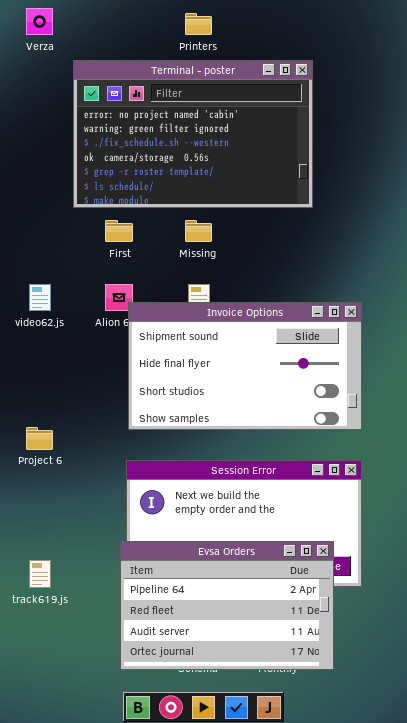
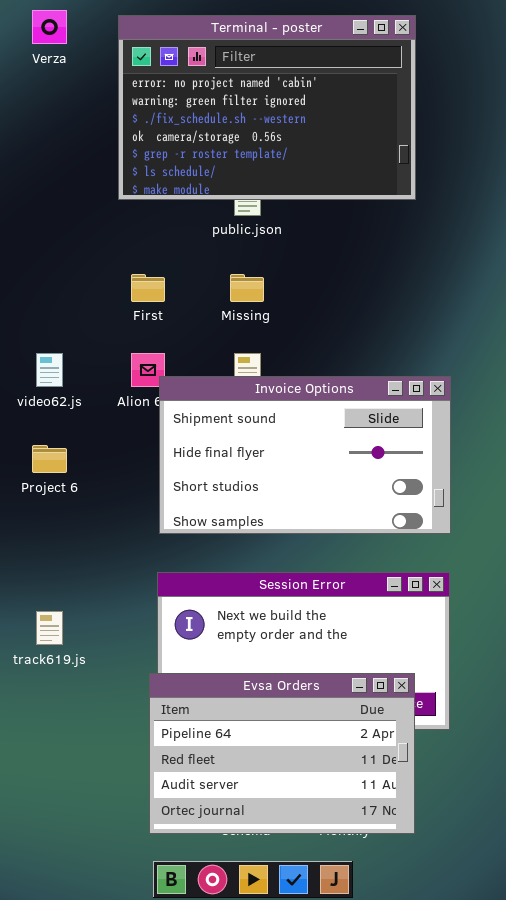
Terminal - poster: [73,60,313,208] -> [118,15,416,200], moved
Project 6: [26,427,53,450] -> [32,445,67,473], moved
track619.js: [29,560,51,588] -> [36,611,63,645], moved

